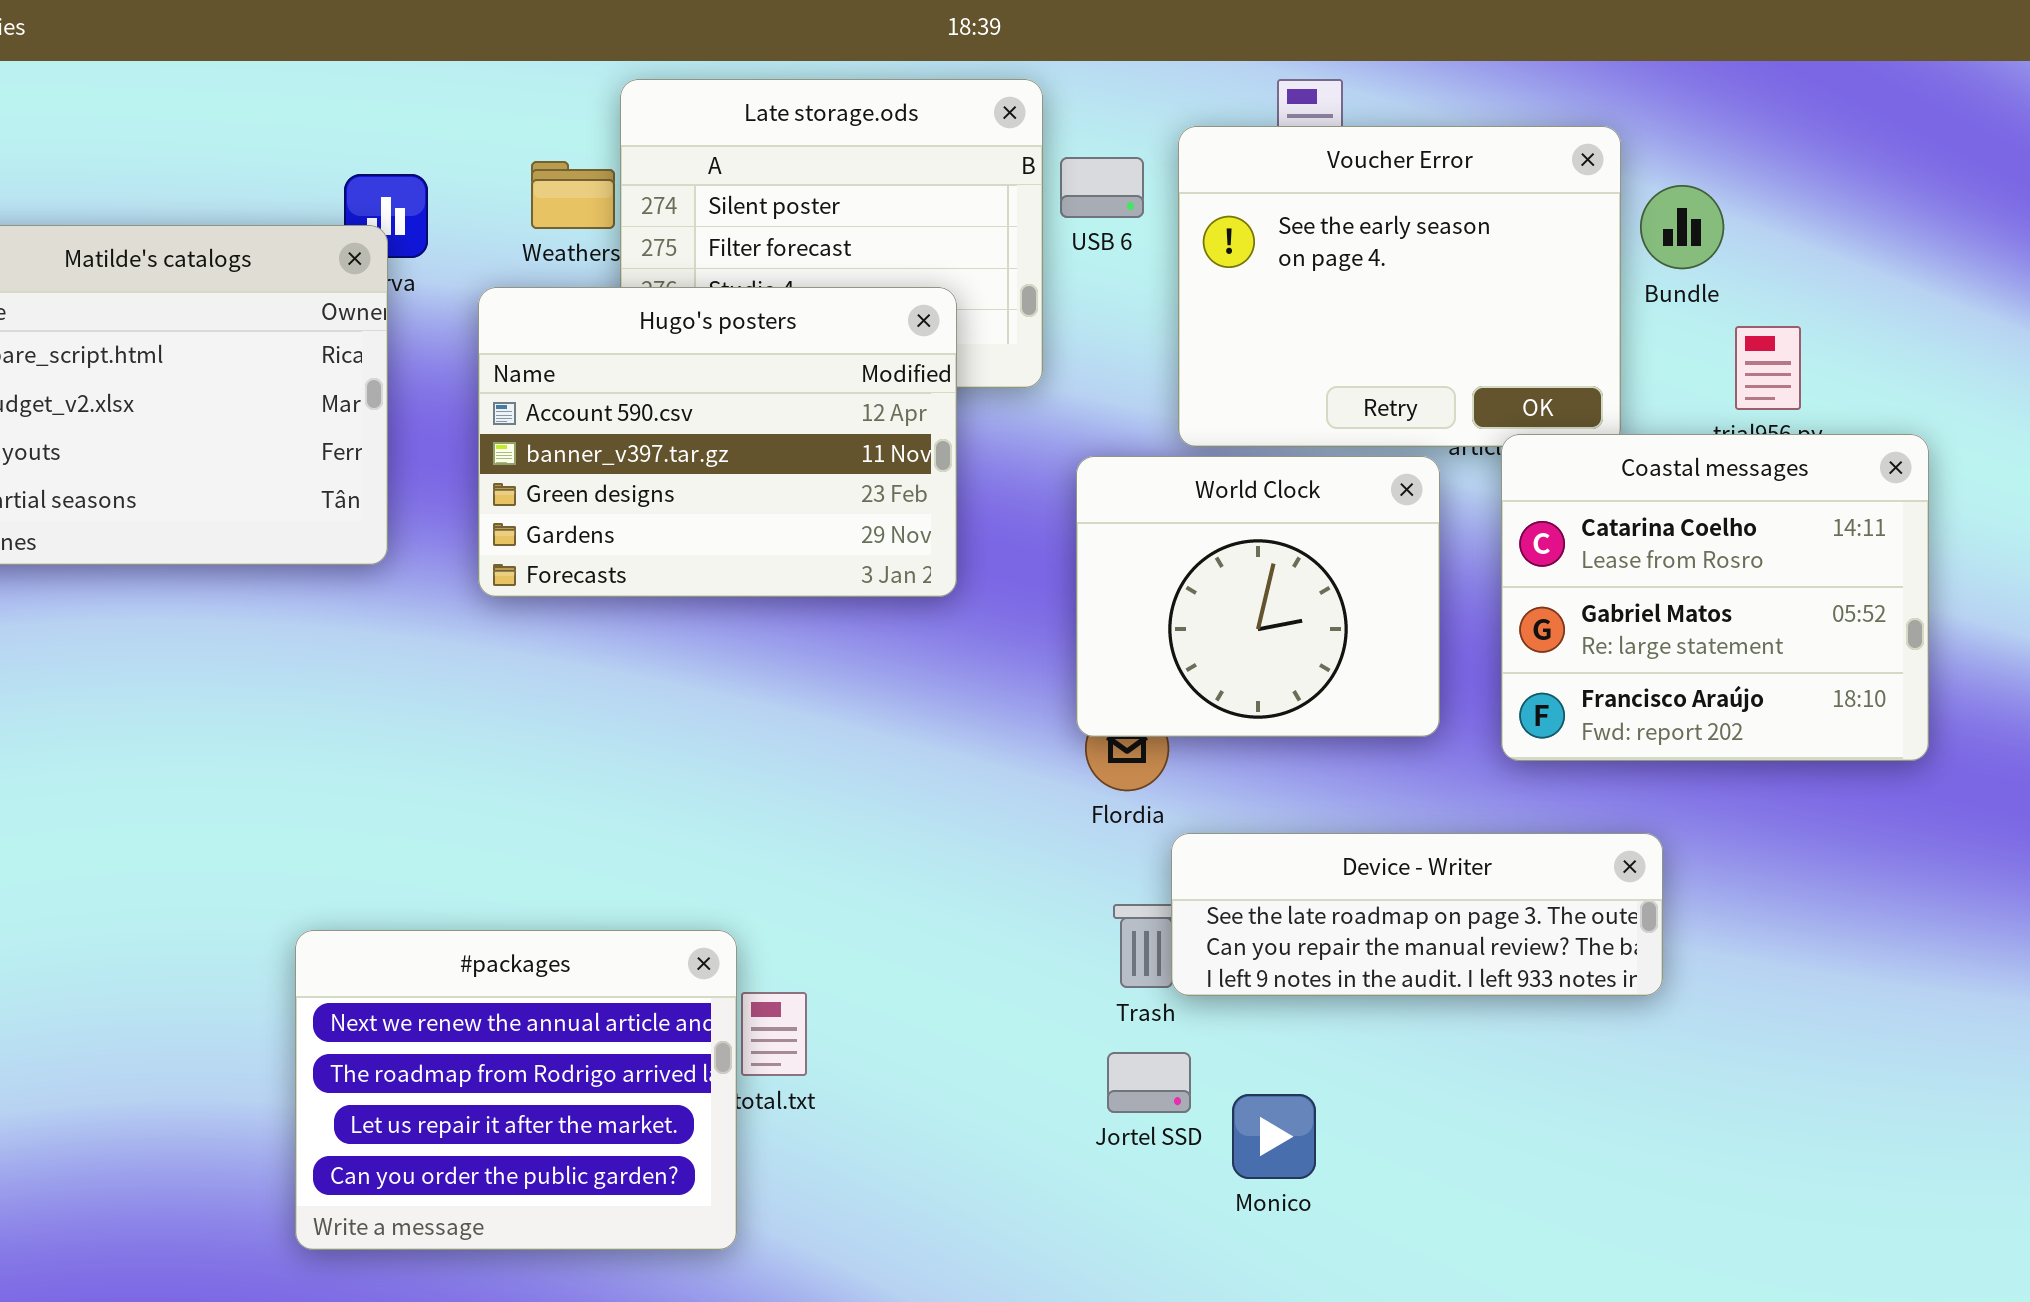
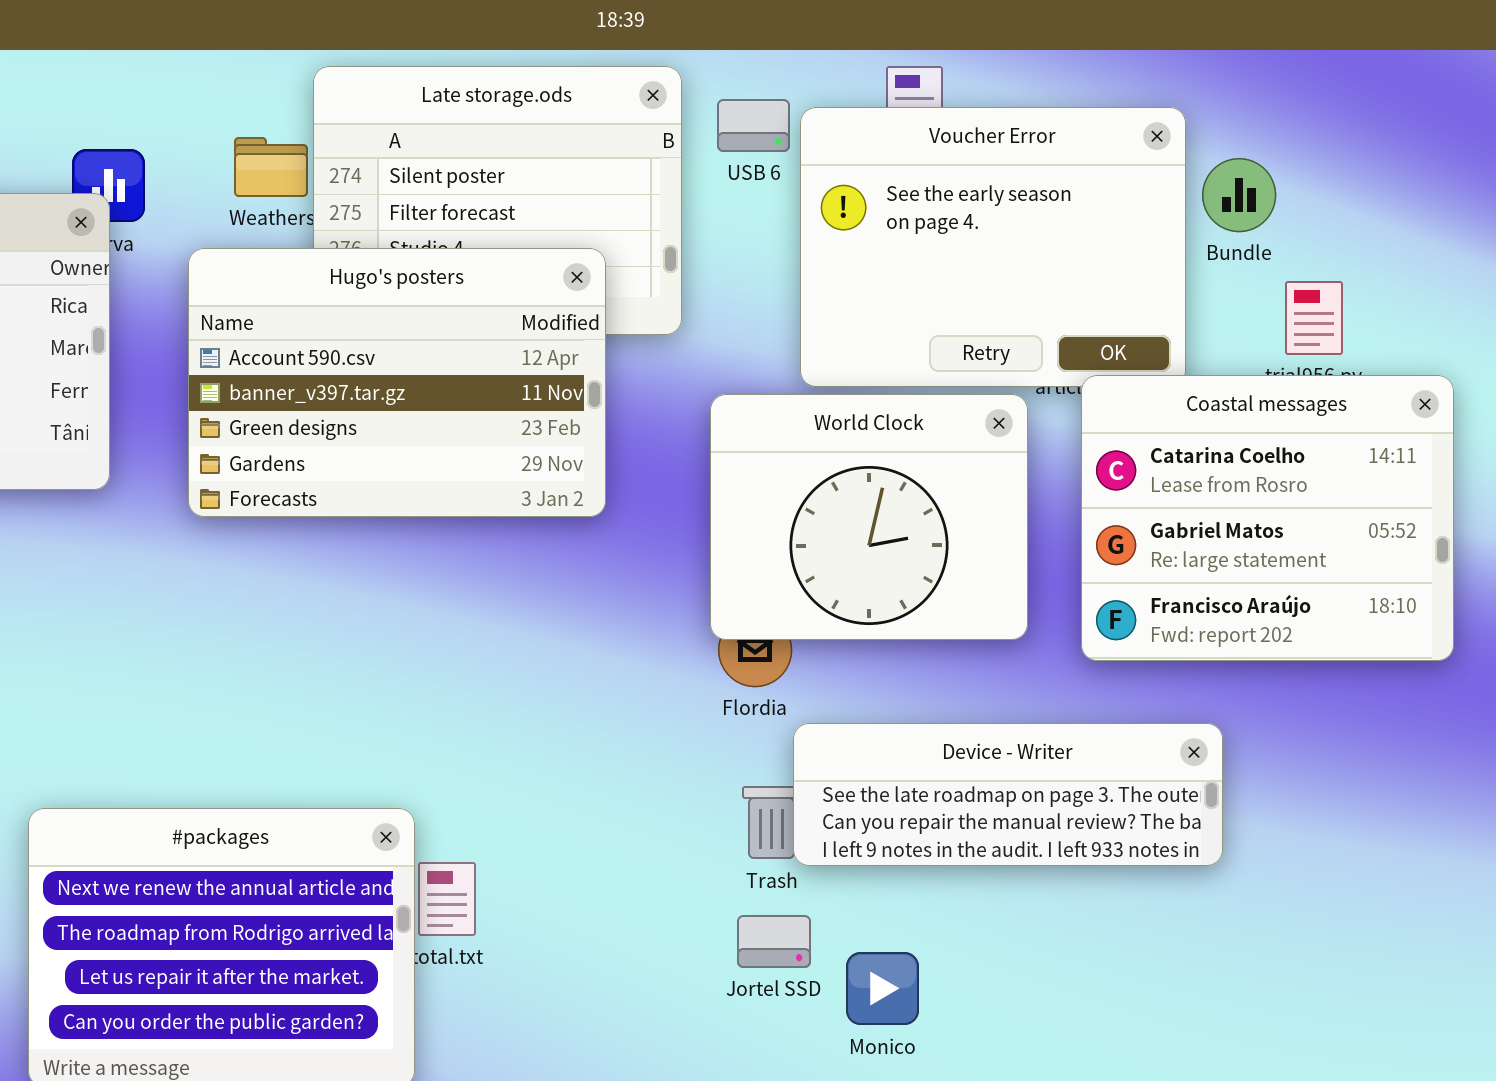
USB 6: [1060,157,1144,218] -> [717,99,790,152], moved

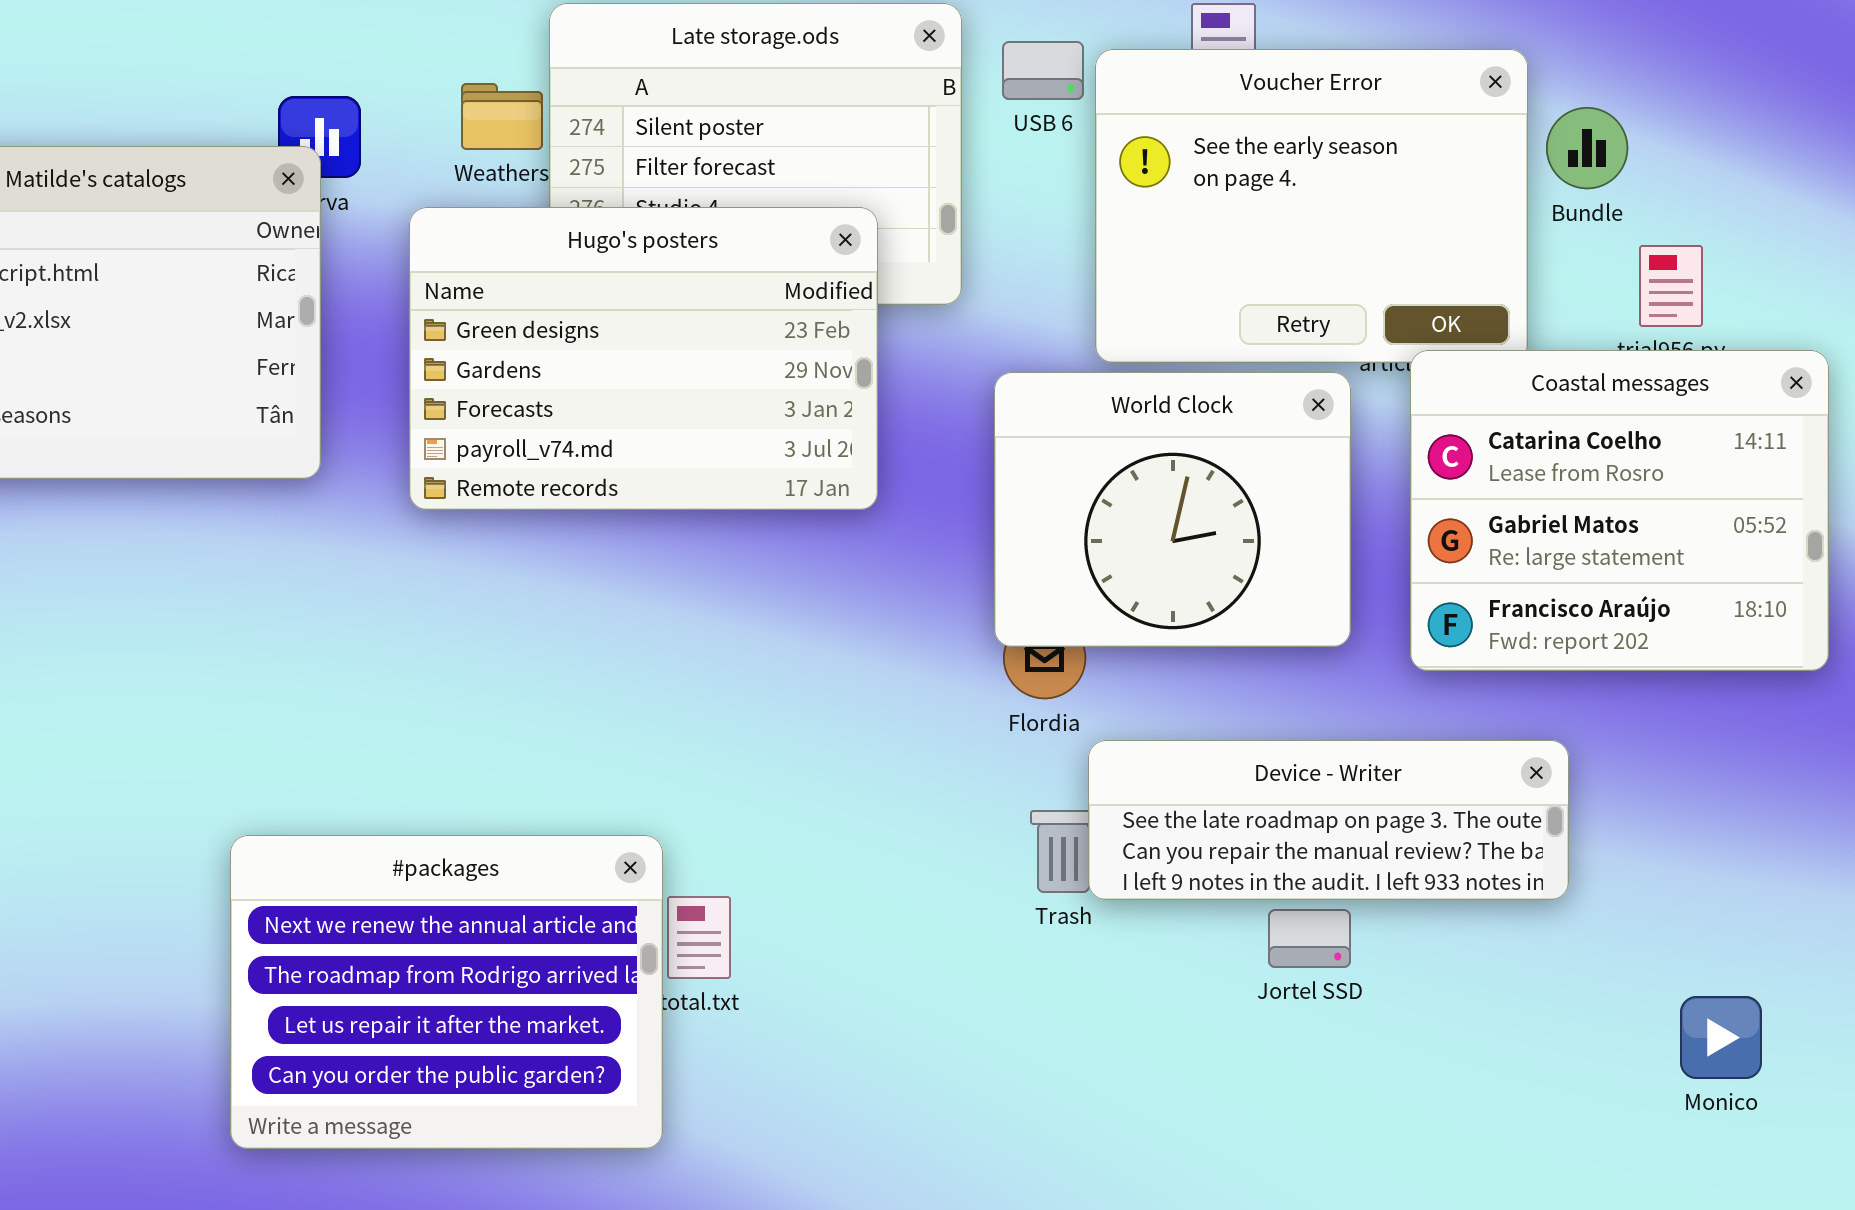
Hugo's posters: [188,248,606,517] -> [409,207,878,510], scrolled down 2 rows
Jortel SSD: [737,915,811,968] -> [1268,909,1351,968], moved
Monico: [846,952,919,1025] -> [1680,996,1762,1079], moved

